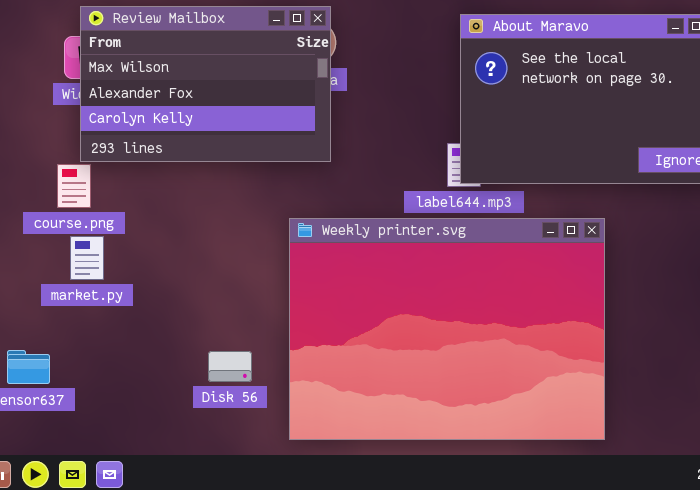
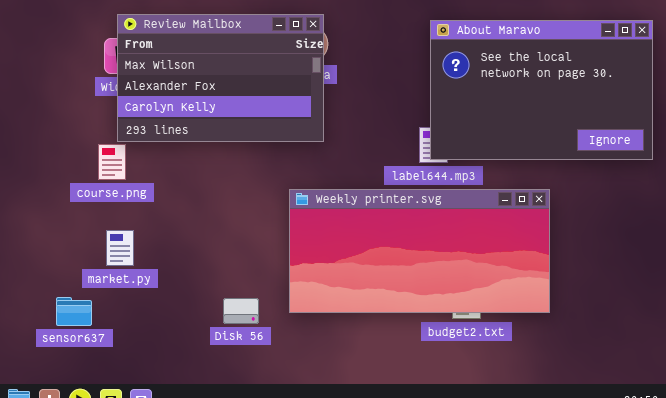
Weekly printer.svg: [289,218,605,440] -> [289,189,550,313], resized
market.py: [70,236,104,280] -> [106,230,134,266], moved

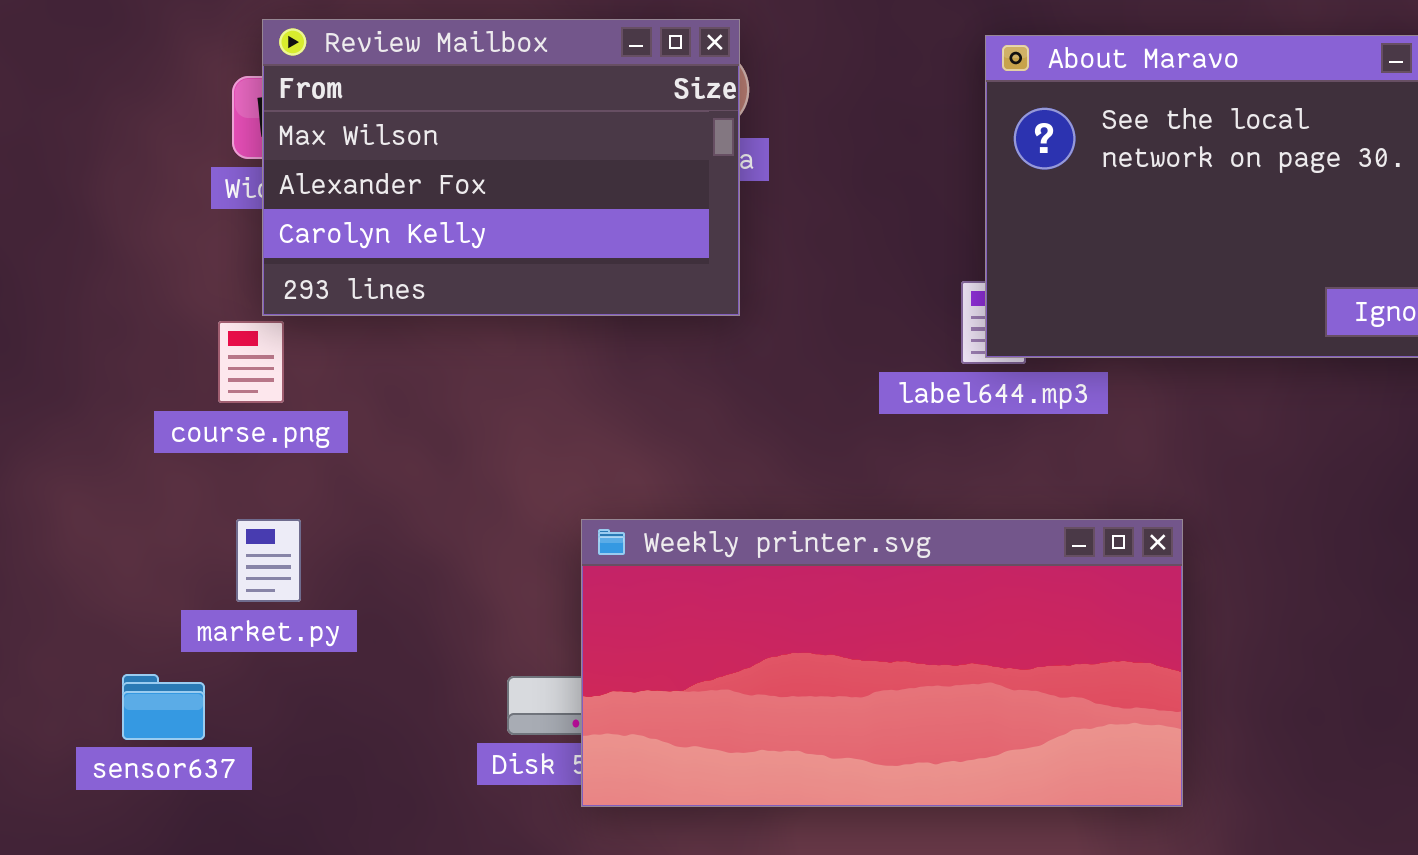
Weekly printer.svg: [289,189,550,313] -> [581,519,1183,807], moved

